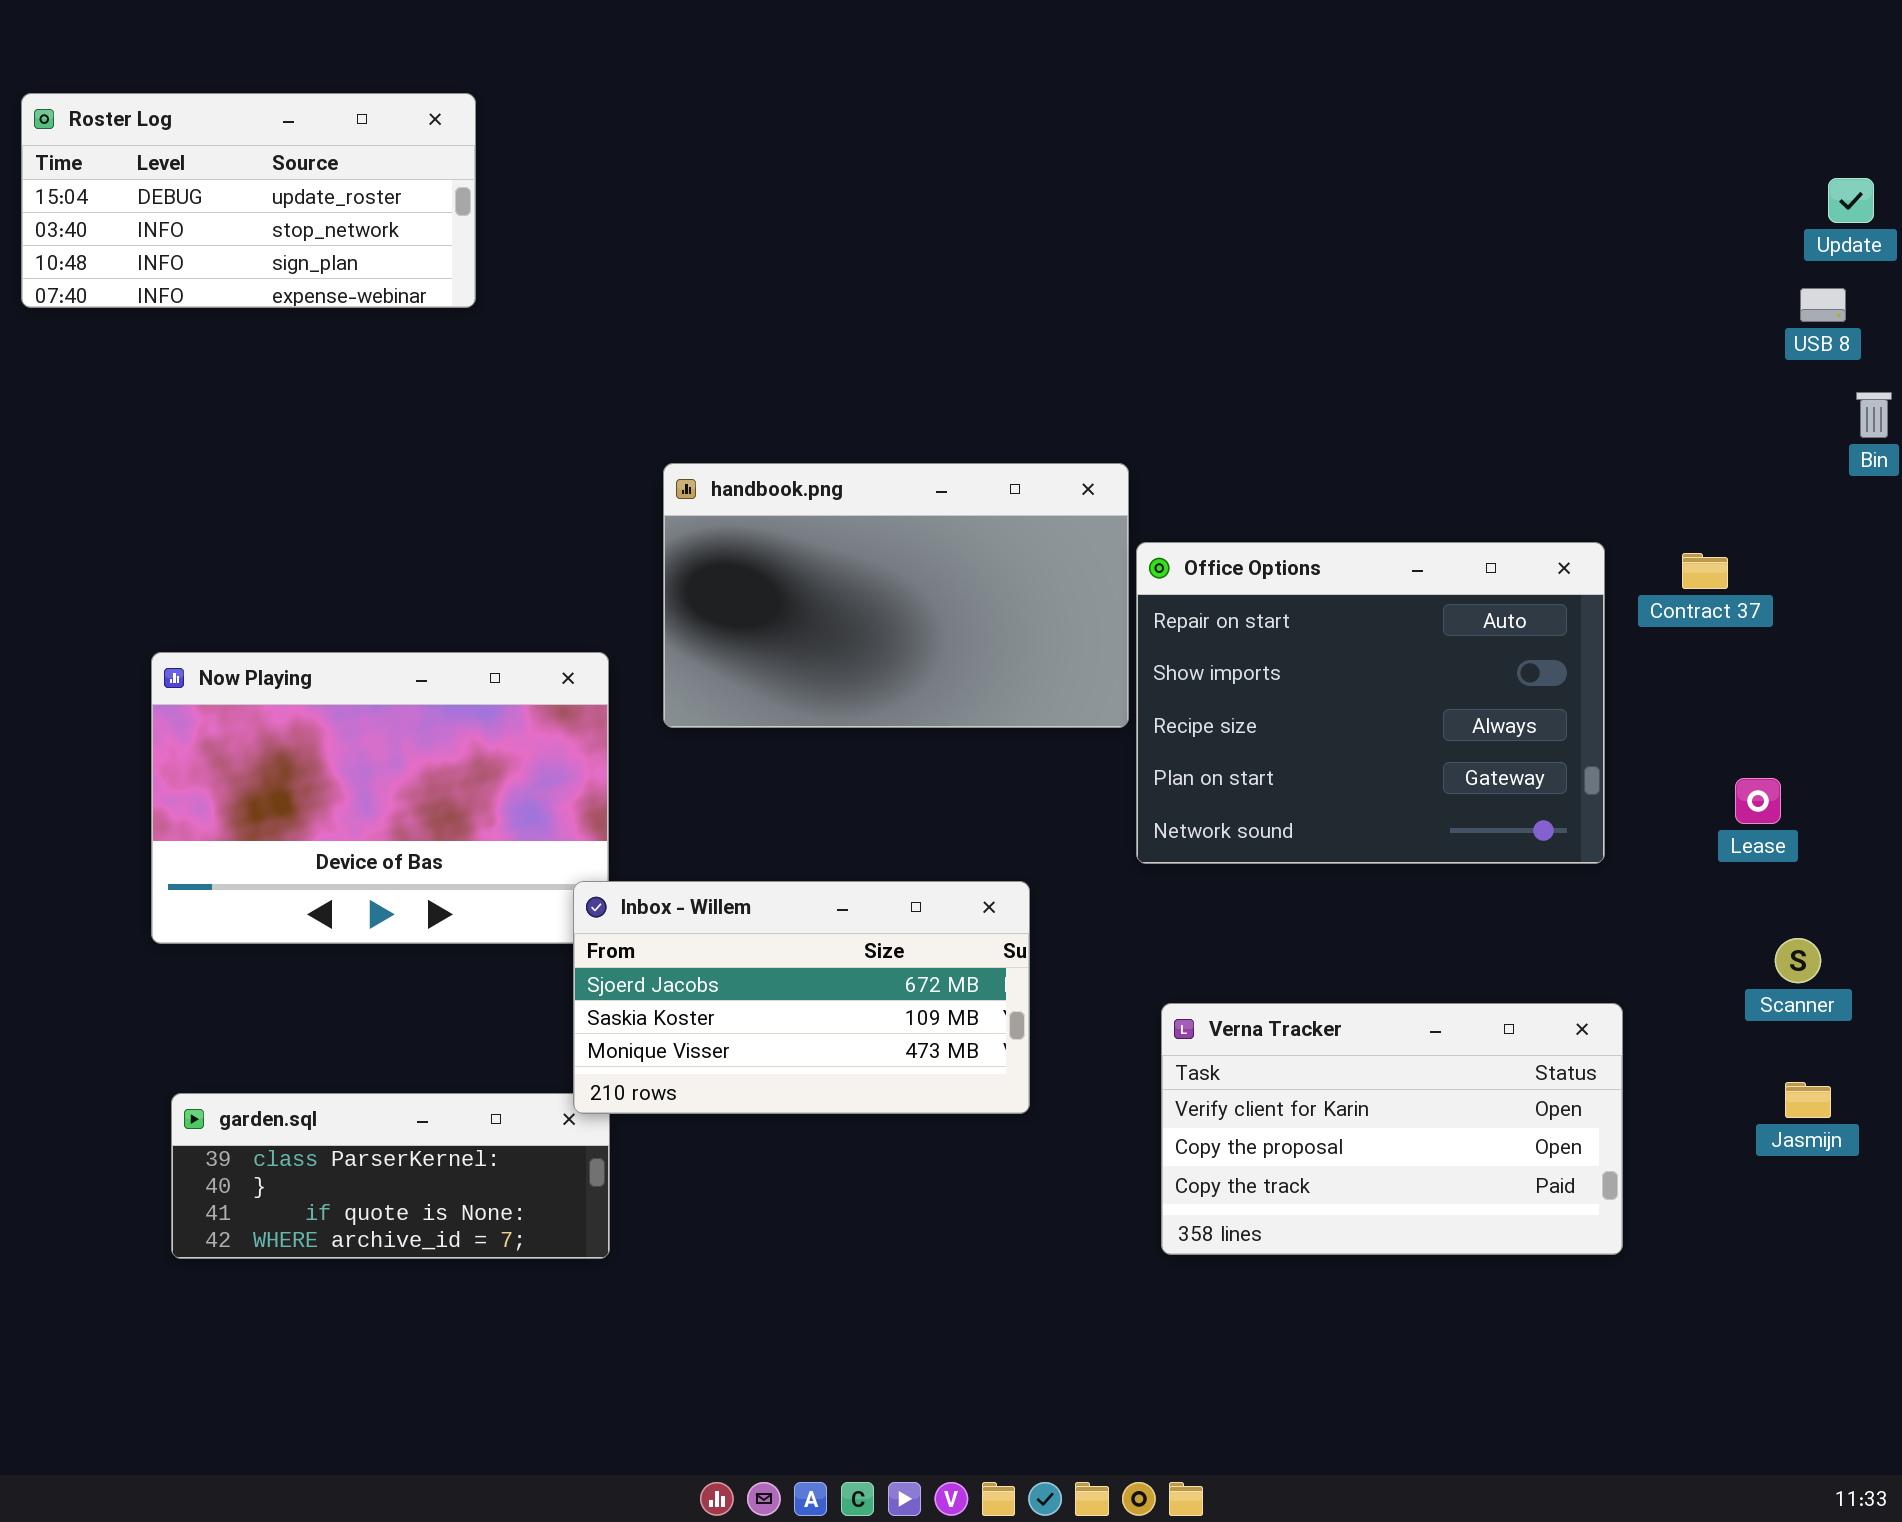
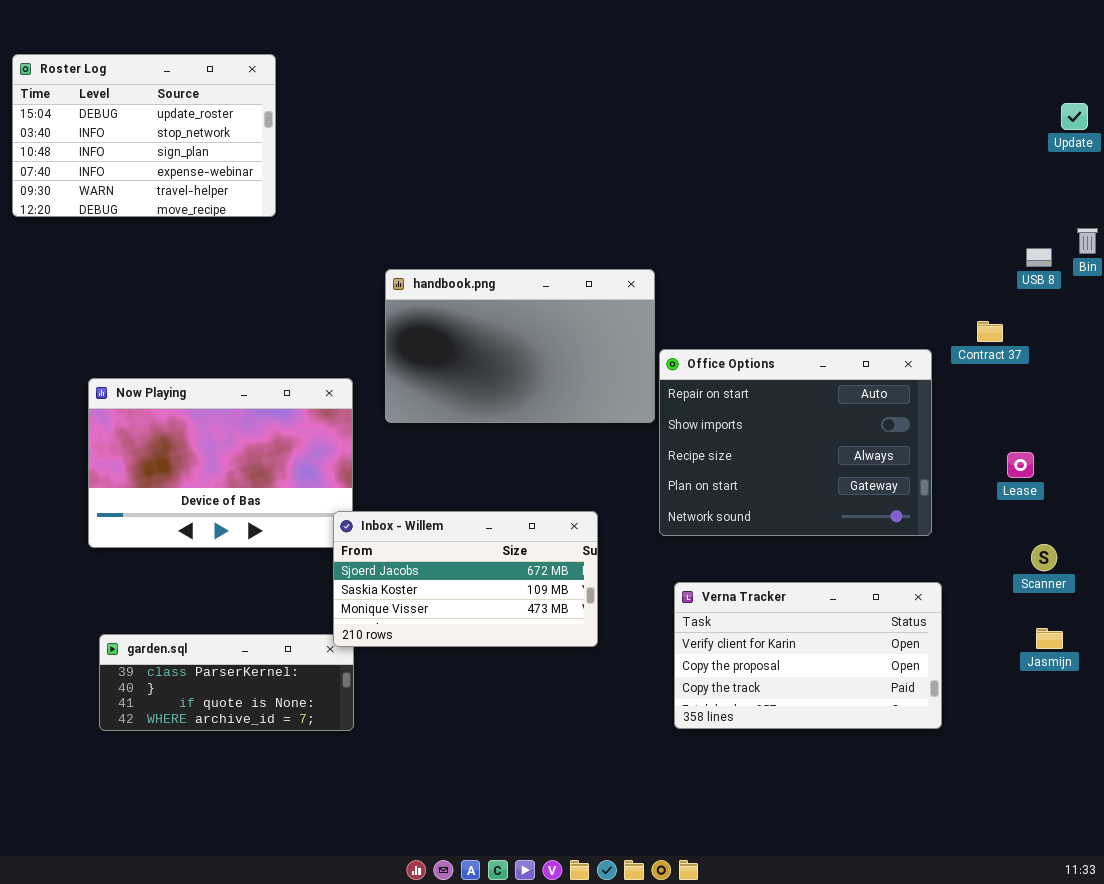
Roster Log: [21,93,476,308] -> [12,54,276,217], resized
USB 8: [1800,288,1846,322] -> [1026,248,1052,267], moved
Office Options: [1136,542,1605,864] -> [659,349,932,536], moved

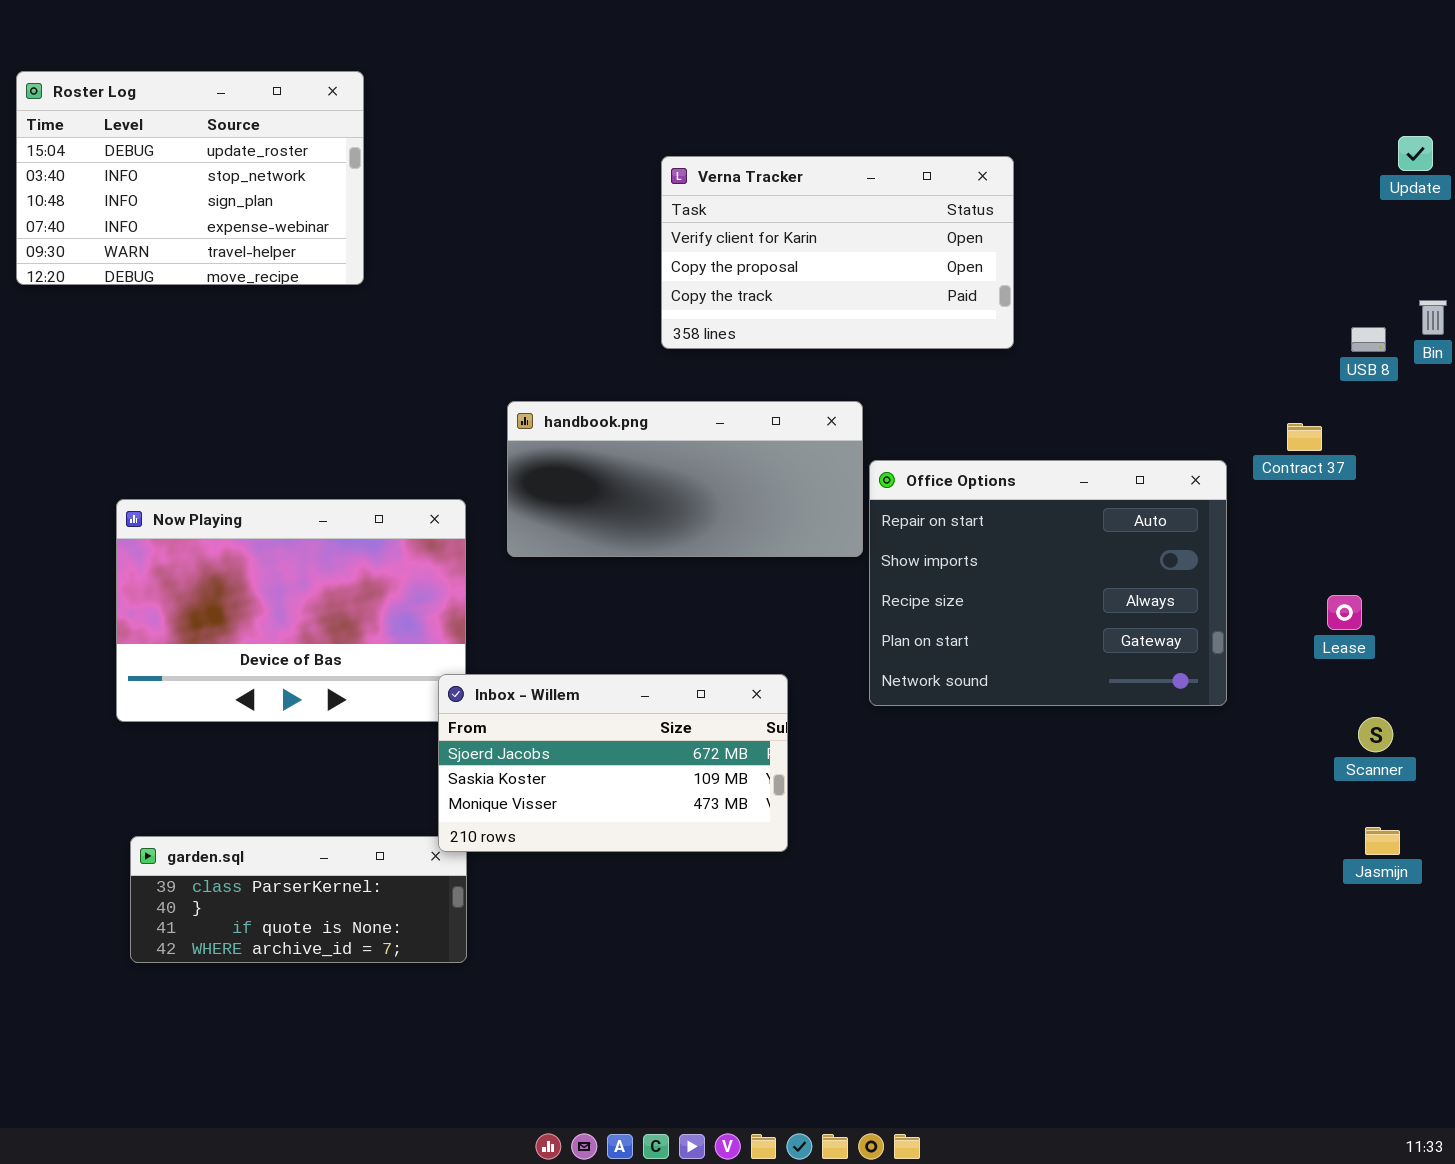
handbook.png: [385,269,655,423] -> [507,401,863,557], resized
Verna Tracker: [674,582,942,729] -> [661,156,1014,349], moved

